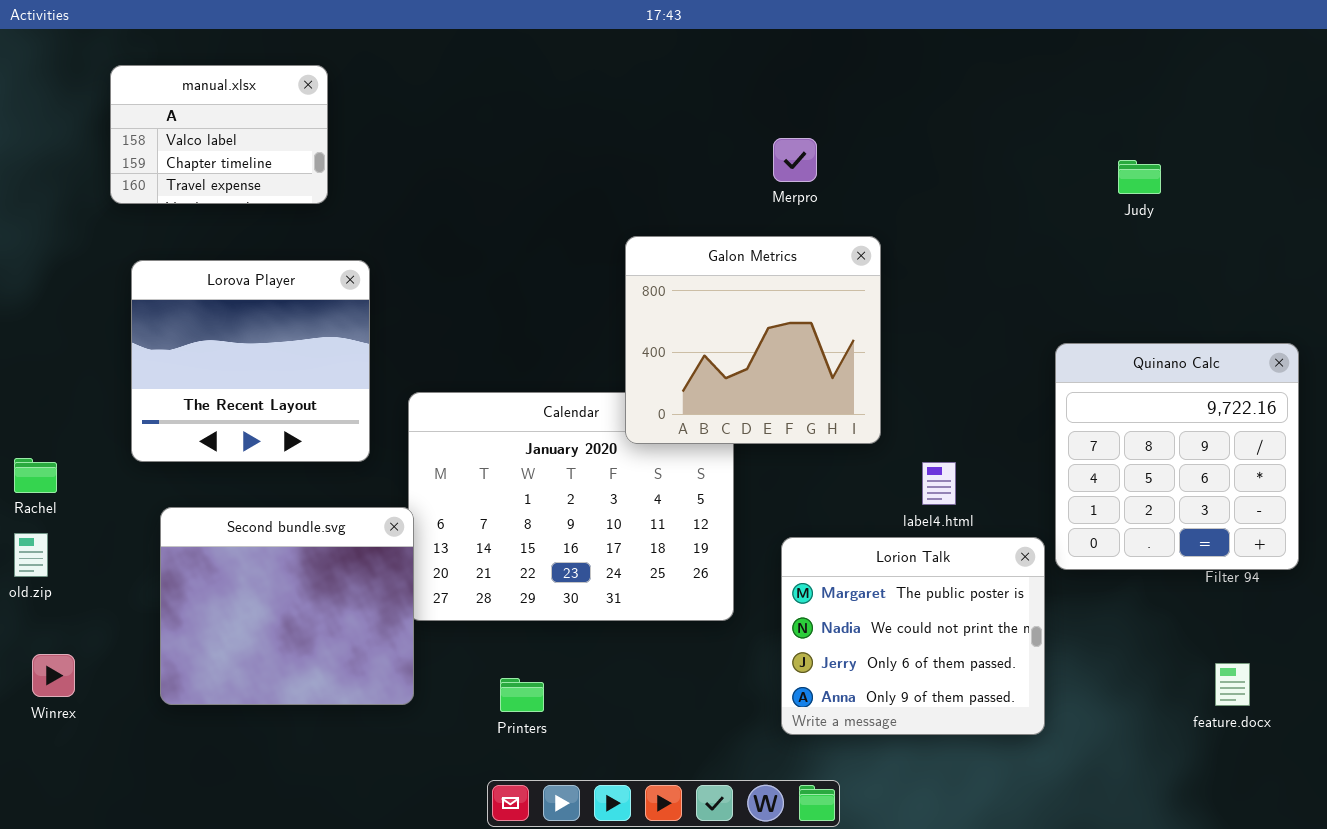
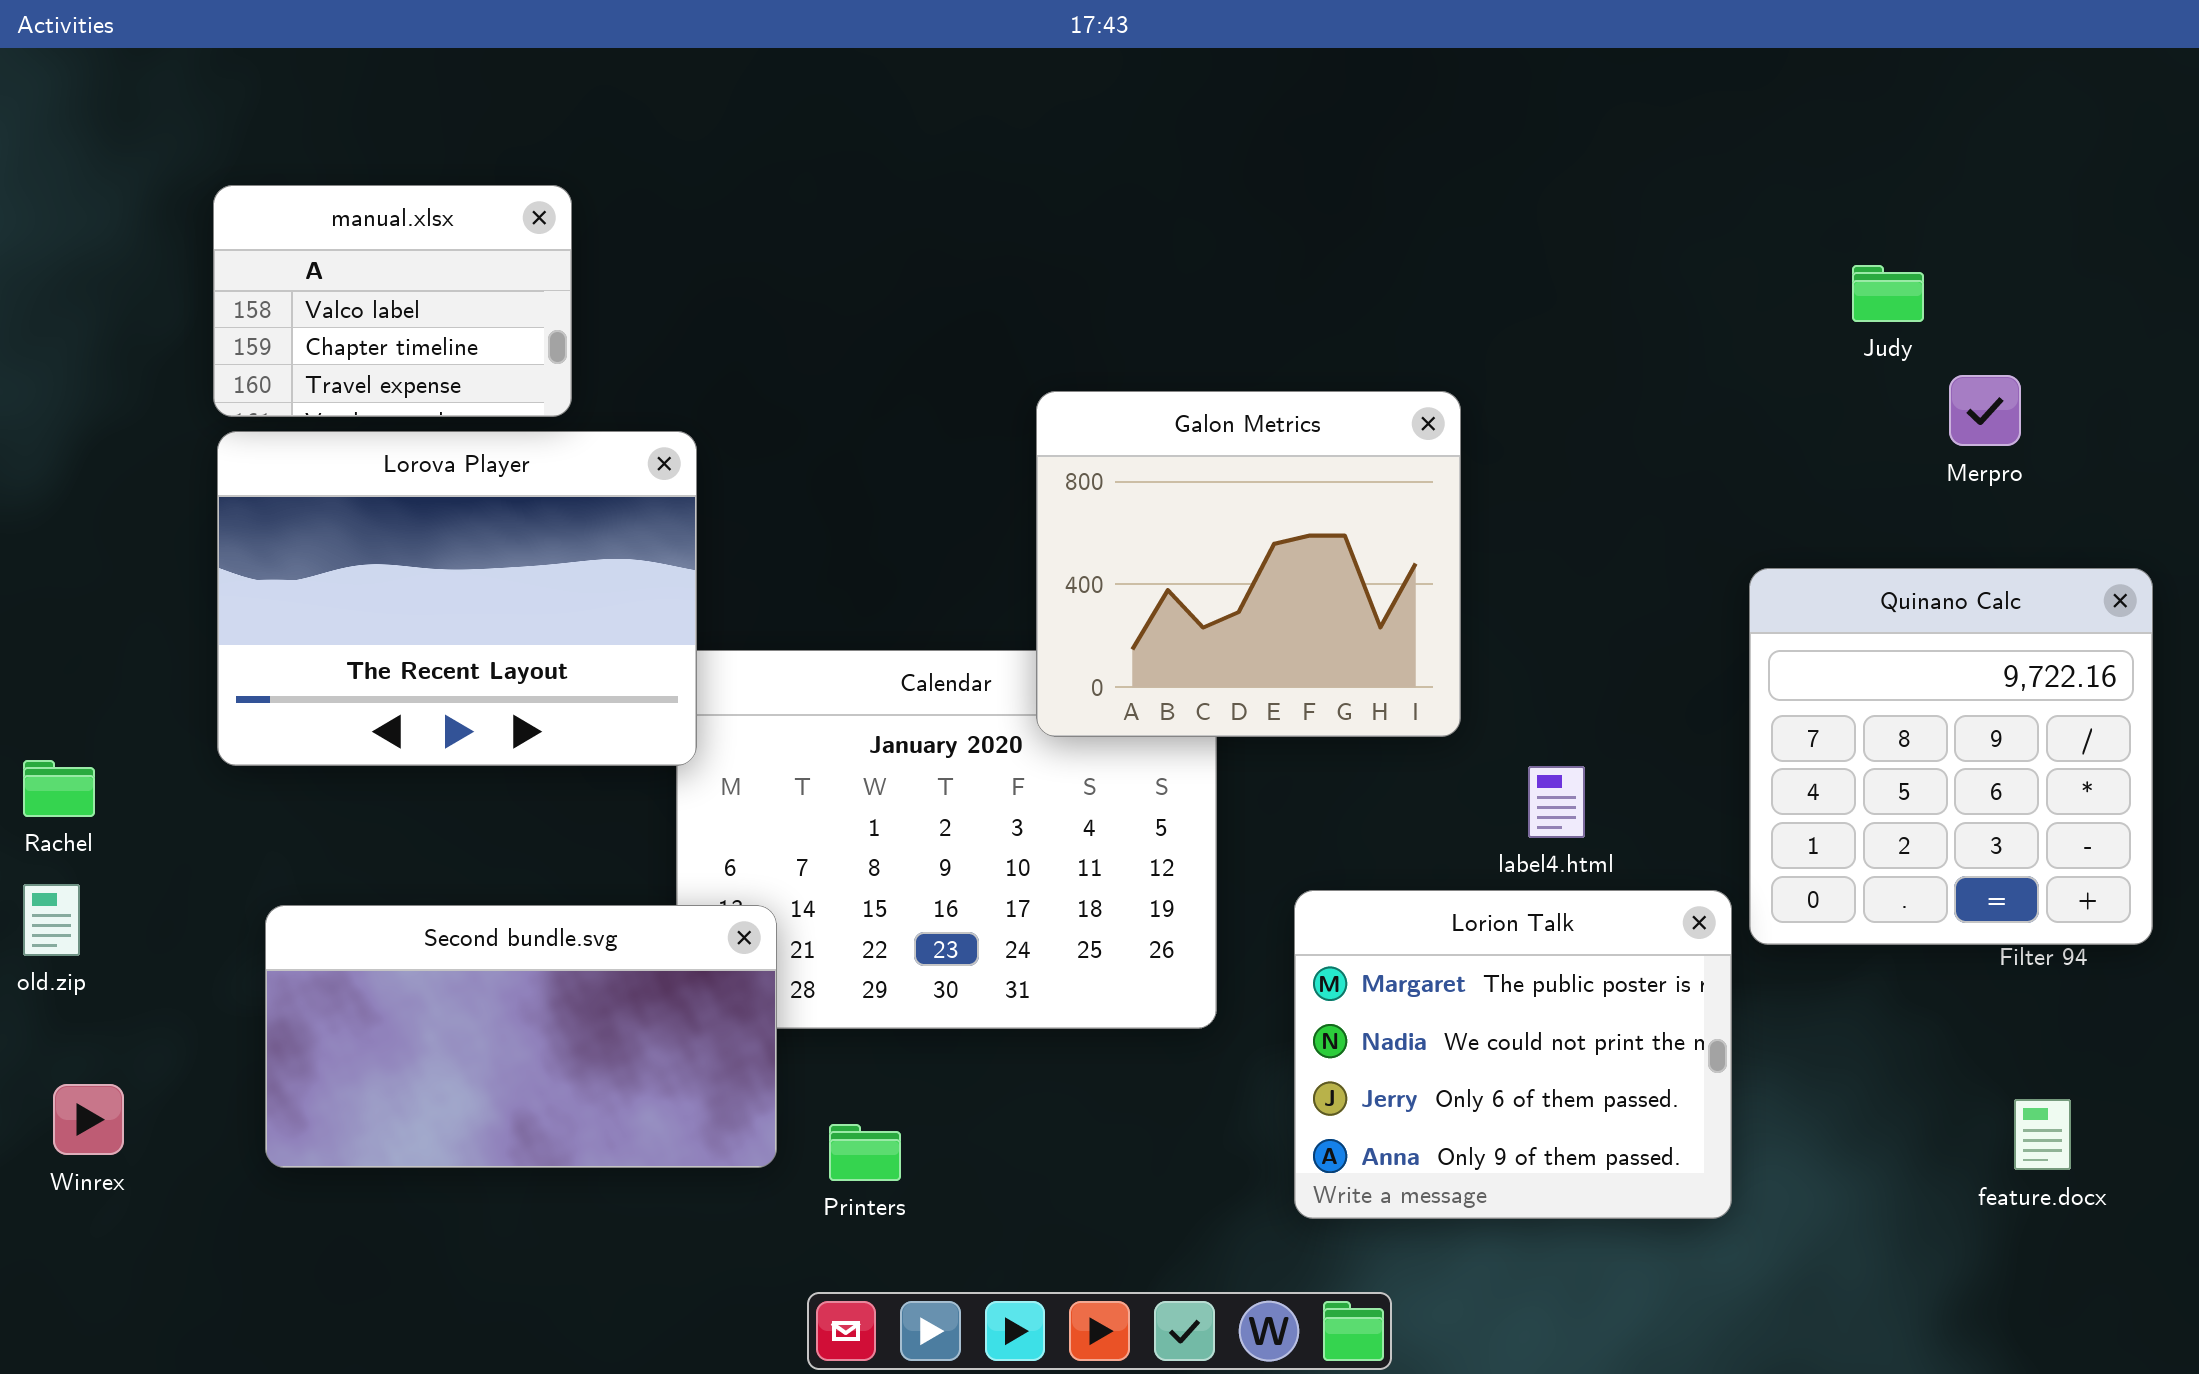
manual.xlsx: [110,65,328,204] -> [213,185,572,417], moved
Merpro: [773,138,817,182] -> [1949,375,2021,446], moved
Lorova Player: [131,260,370,462] -> [217,431,697,766], resized
Second bundle.svg: [160,507,414,705] -> [265,905,777,1168], resized

